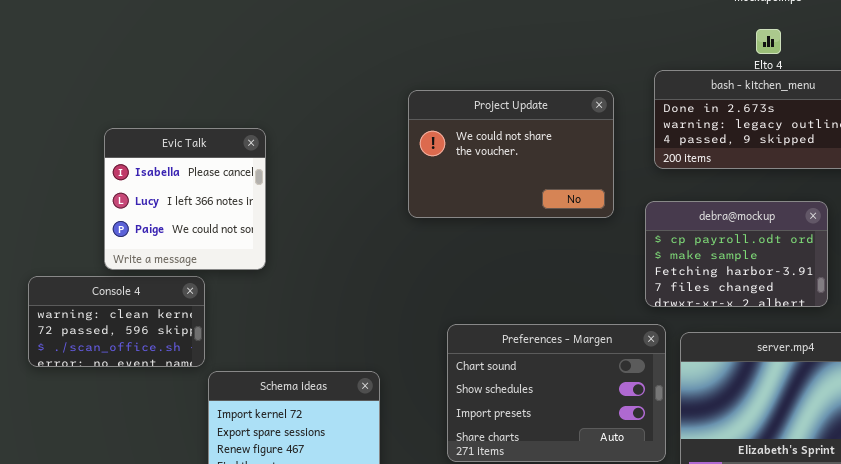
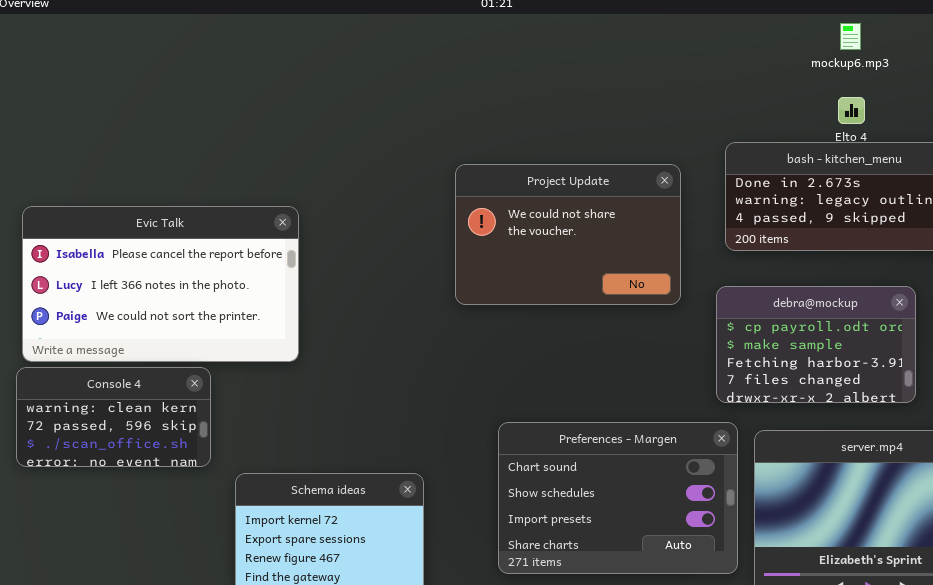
Evic Talk: [104,128,266,270] -> [22,206,299,362], resized
Console 4: [28,276,205,367] -> [16,367,211,467], moved

